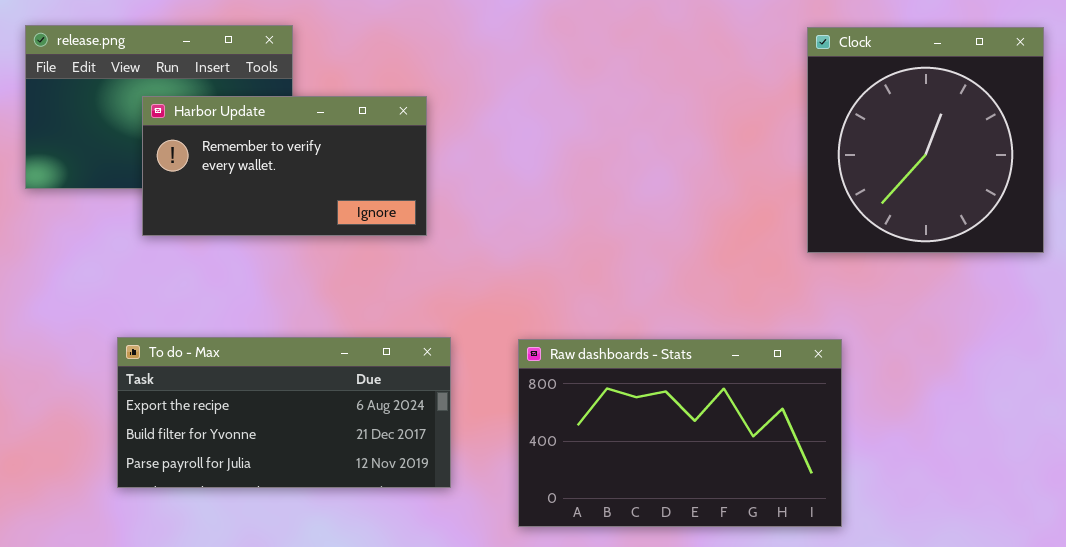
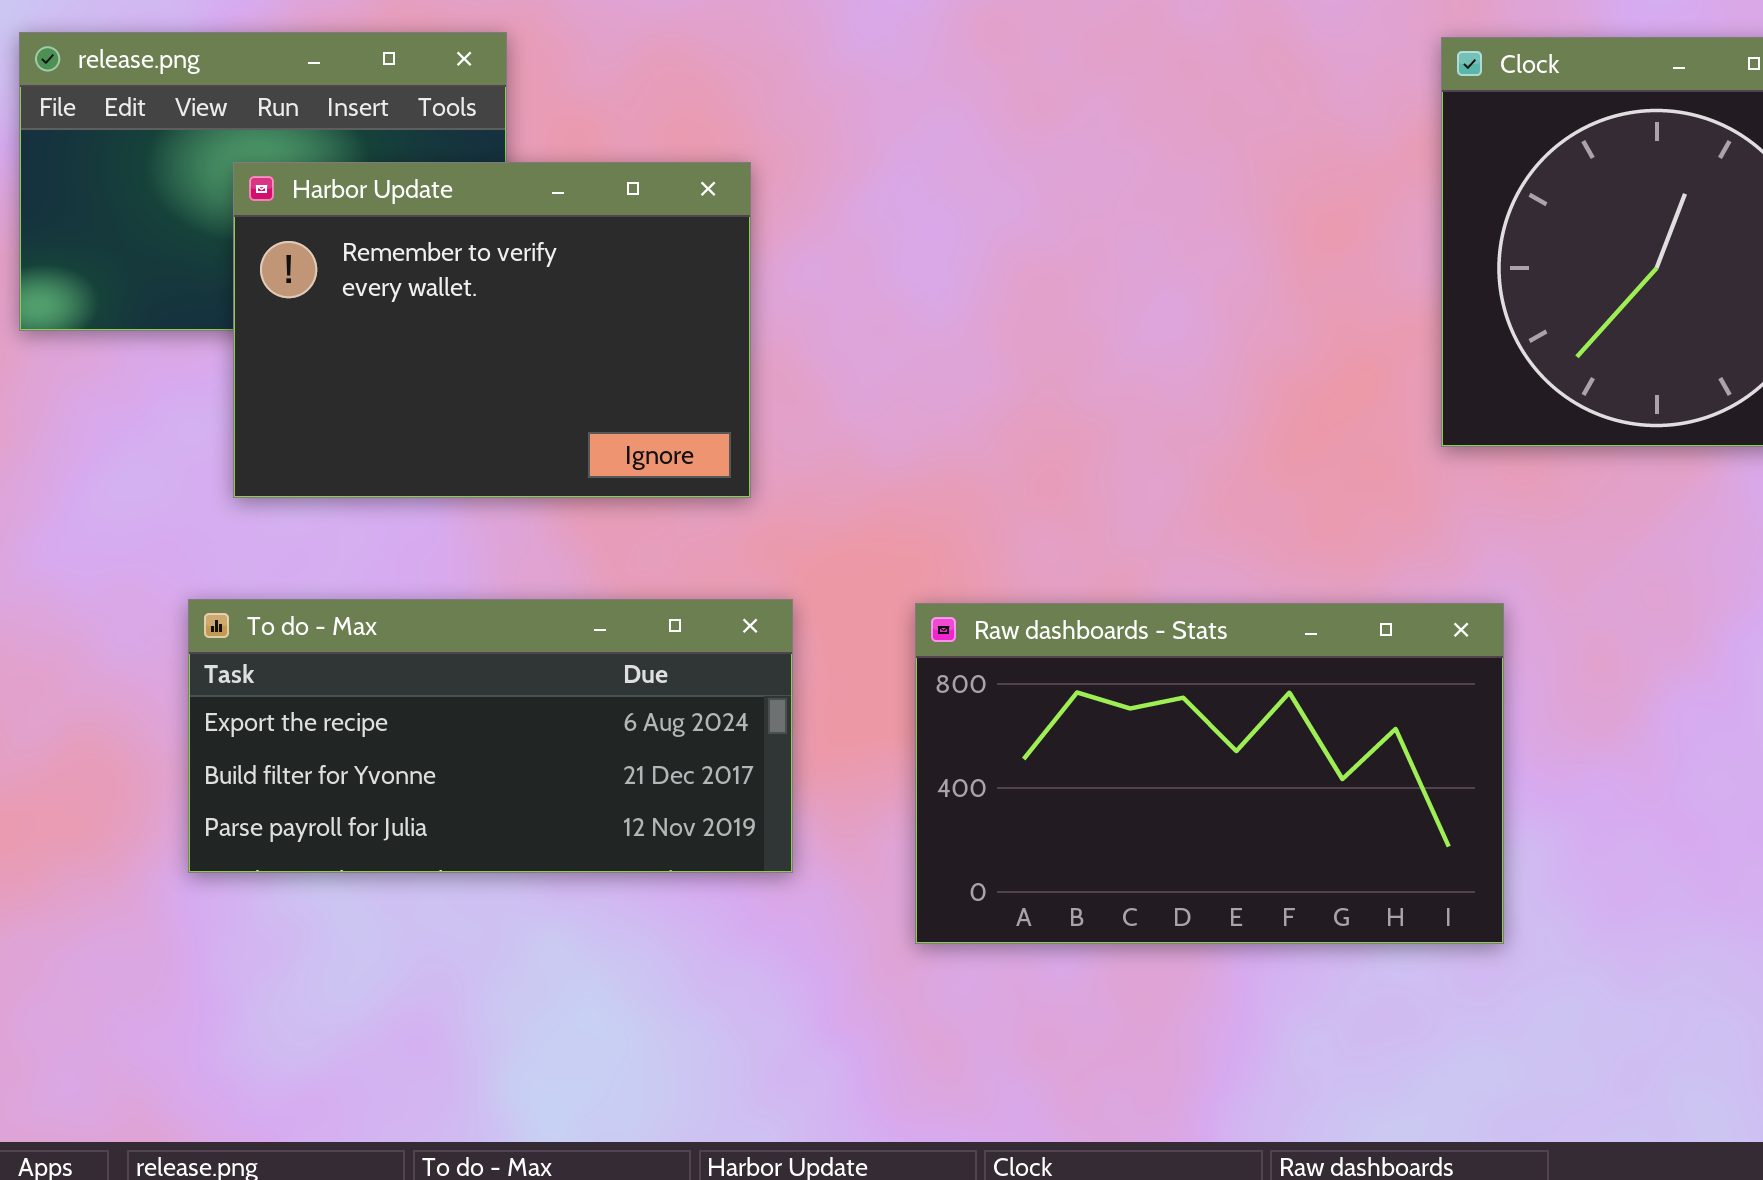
Harbor Update: [142,96,427,236] -> [233,162,751,498], resized

